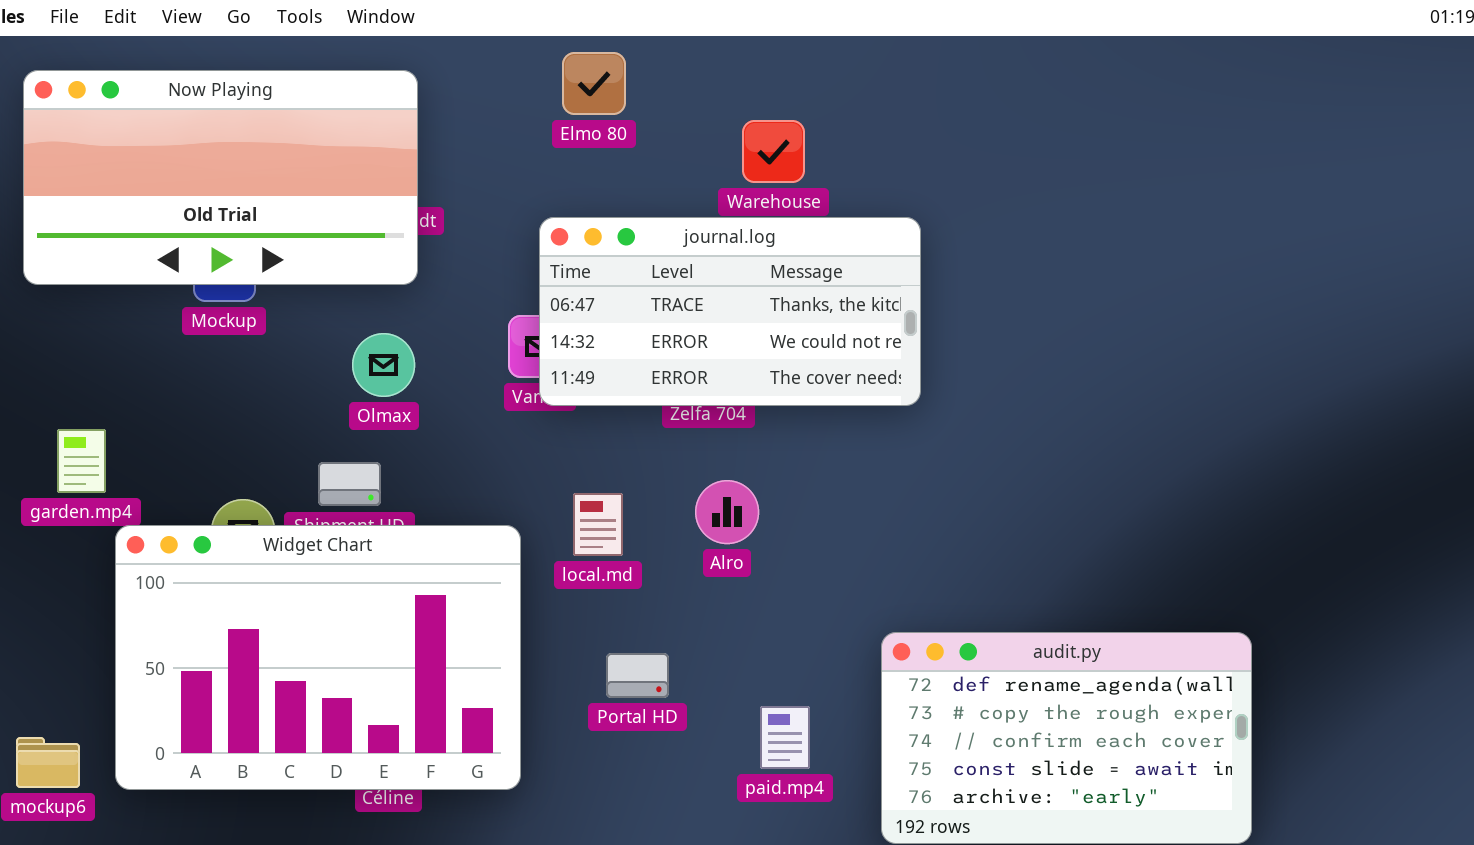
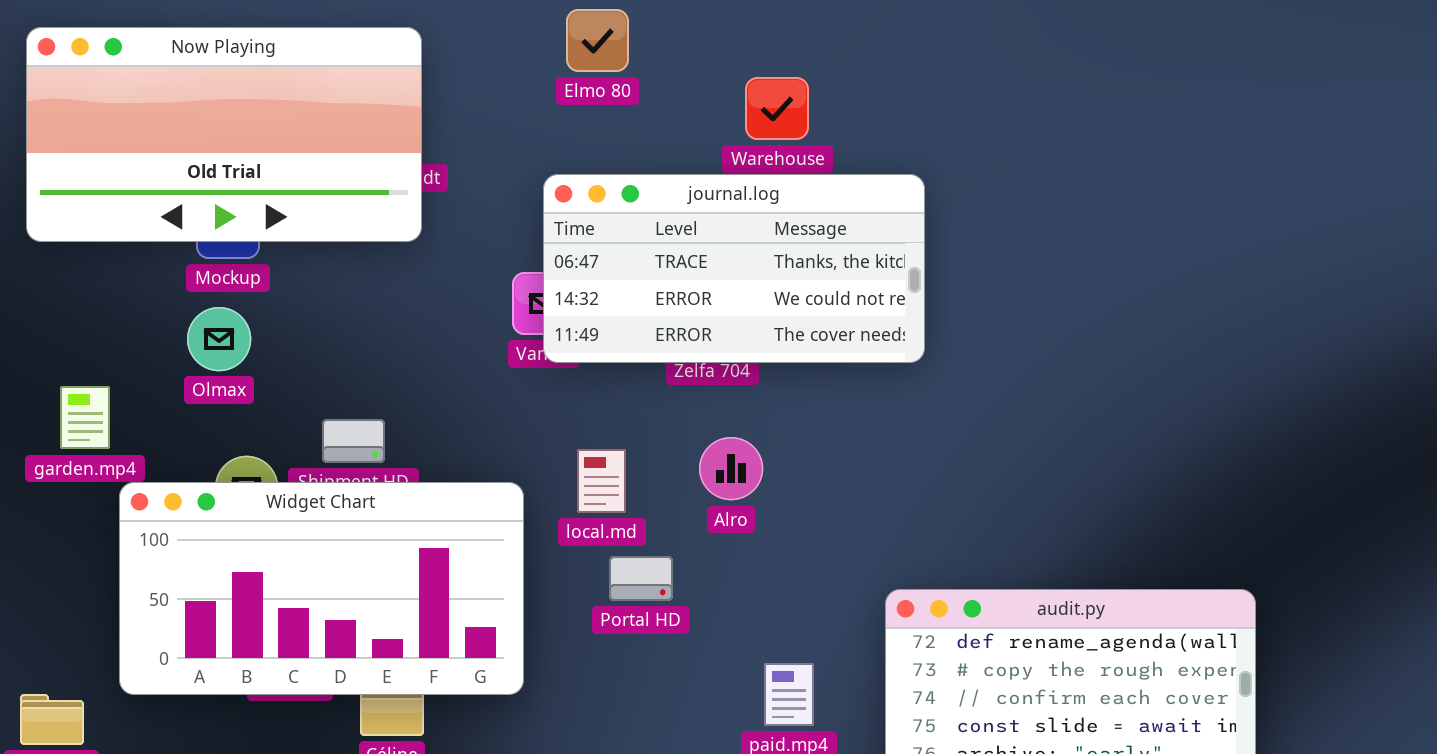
Olmax: [352,333,415,397] -> [187,307,251,371], moved
Widget Chart: [115,525,521,790] -> [119,482,524,695], resized
Portal HD: [606,653,669,698] -> [609,556,673,601], moved

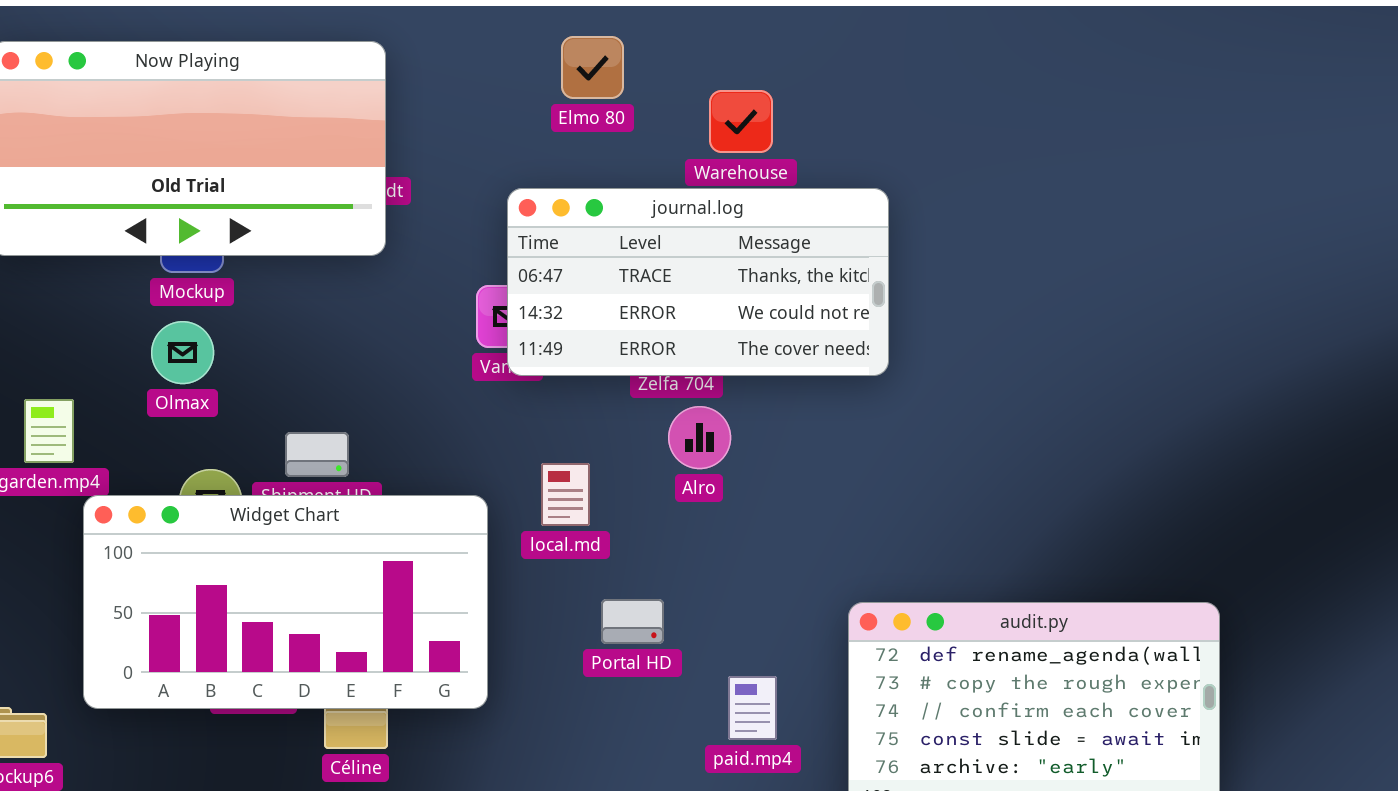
Elmo 80: [566,9,629,72] -> [561,36,624,99], moved
Alro: [699,437,763,500] -> [668,406,731,469], moved
Portal HD: [609,556,673,601] -> [601,599,664,644], moved

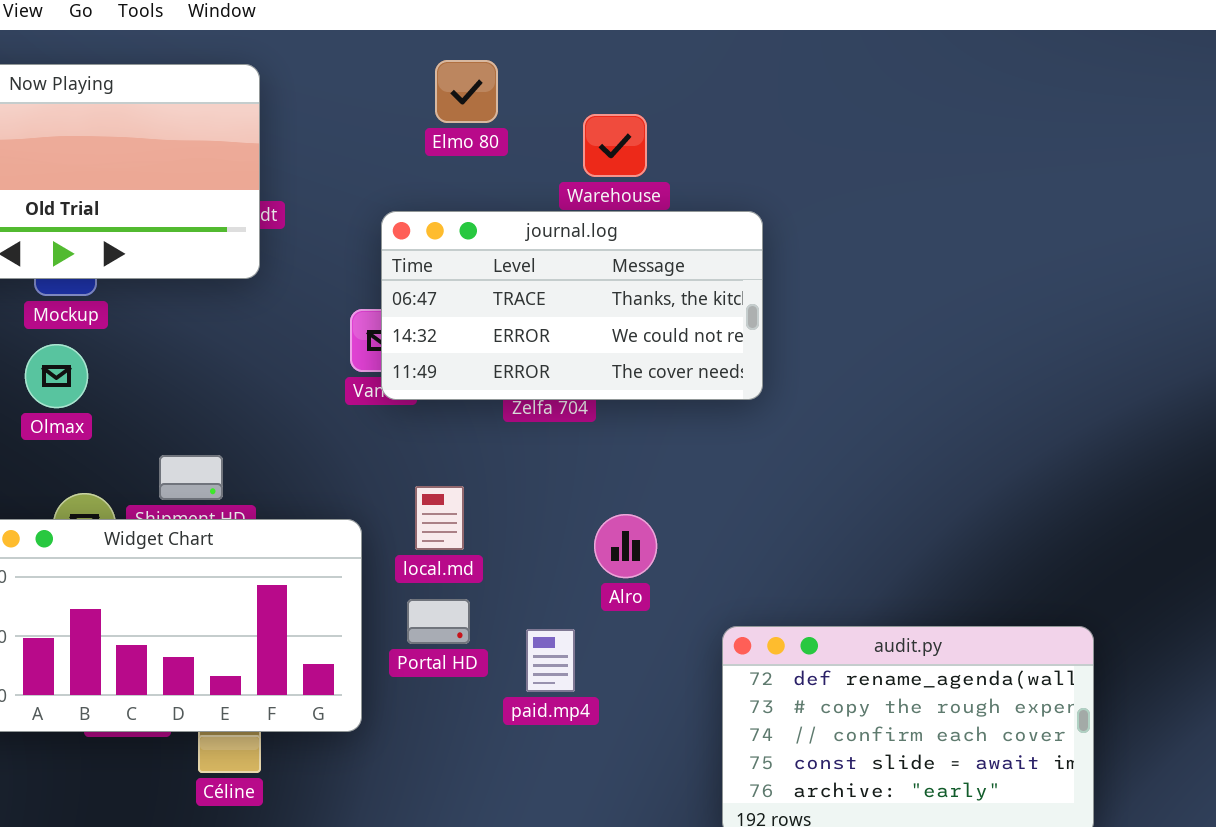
Alro: [668,406,731,469] -> [594,514,657,578], moved
Portal HD: [601,599,664,644] -> [407,599,470,644], moved
paid.mp4: [728,676,777,740] -> [526,629,575,692], moved

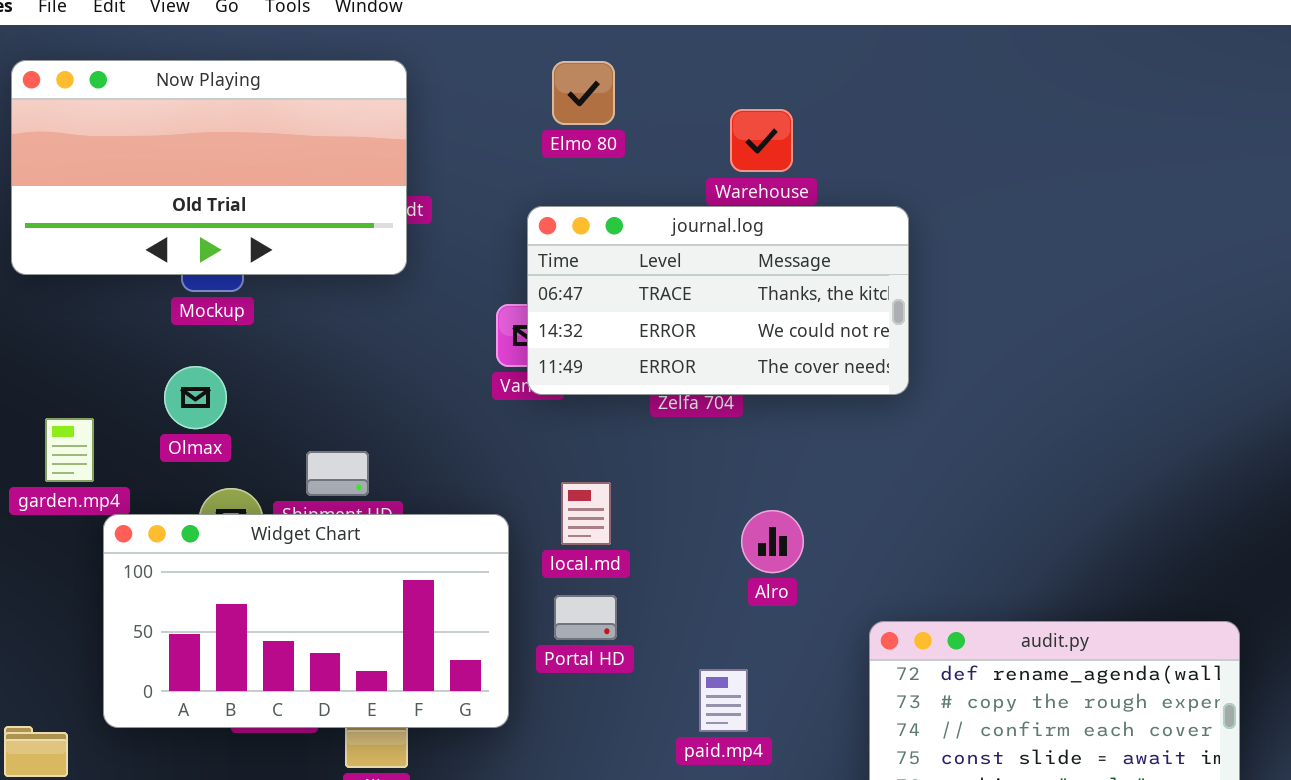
Elmo 80: [435,60,498,123] -> [552,61,615,125], moved
Olmax: [25,344,88,408] -> [164,366,227,429], moved
paid.mp4: [526,629,575,692] -> [699,669,748,732], moved

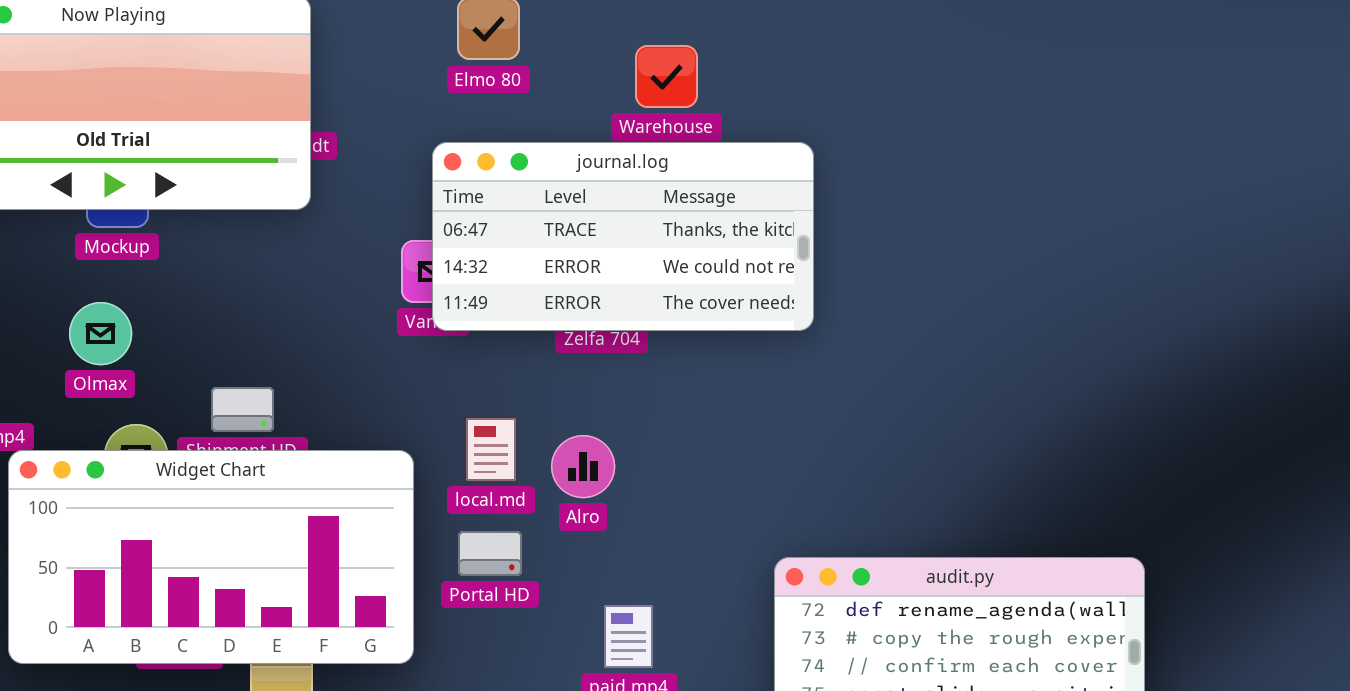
Alro: [741,510,804,573] -> [551,435,615,498], moved

